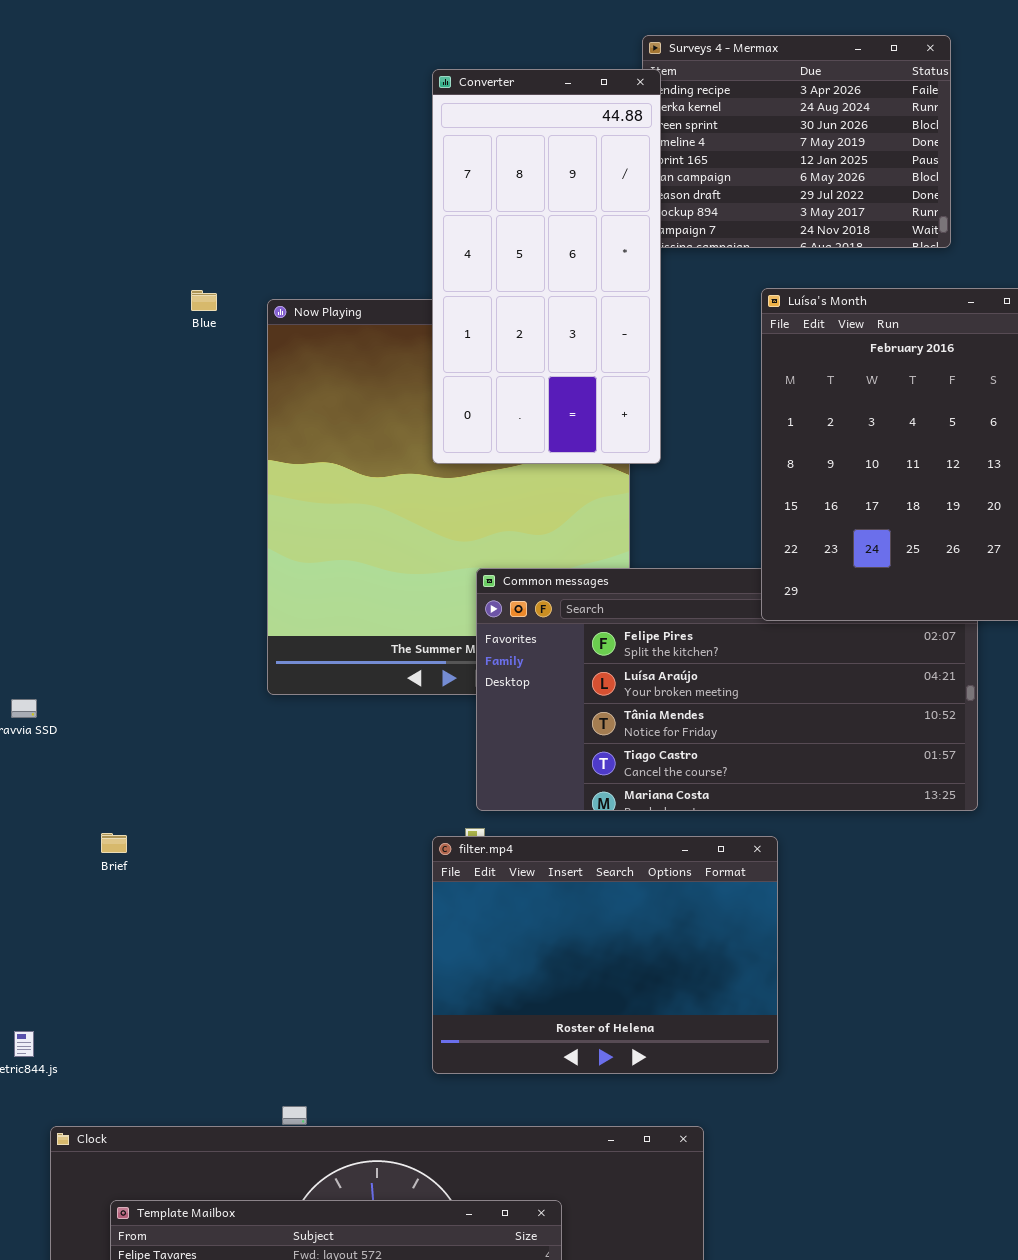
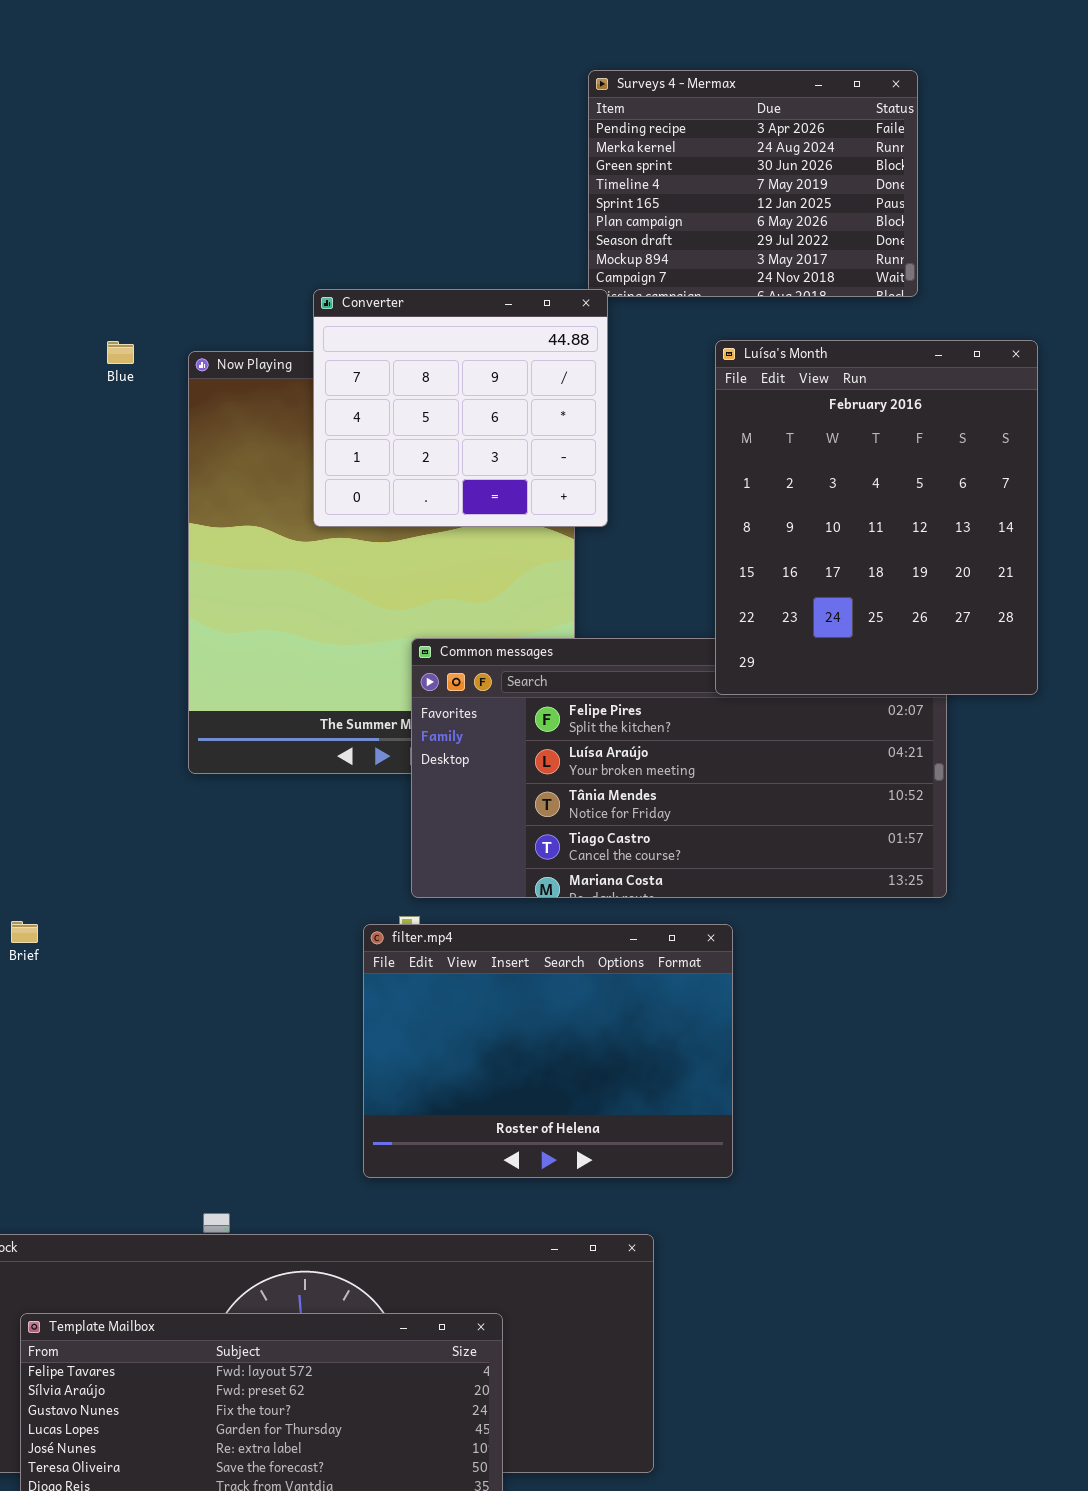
Converter: [432,69,661,464] -> [313,289,608,527], resized

